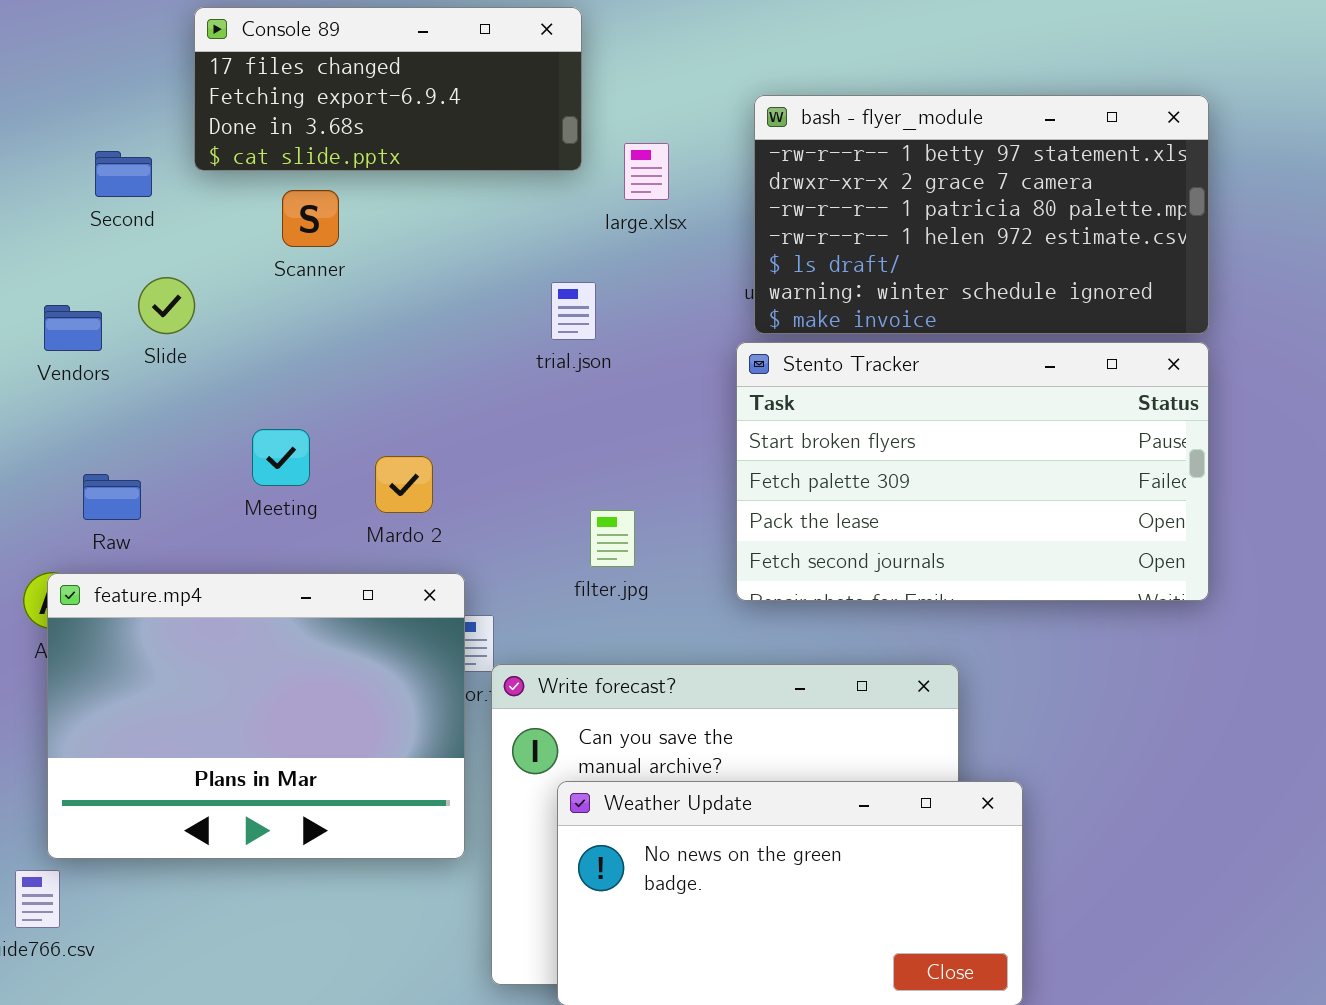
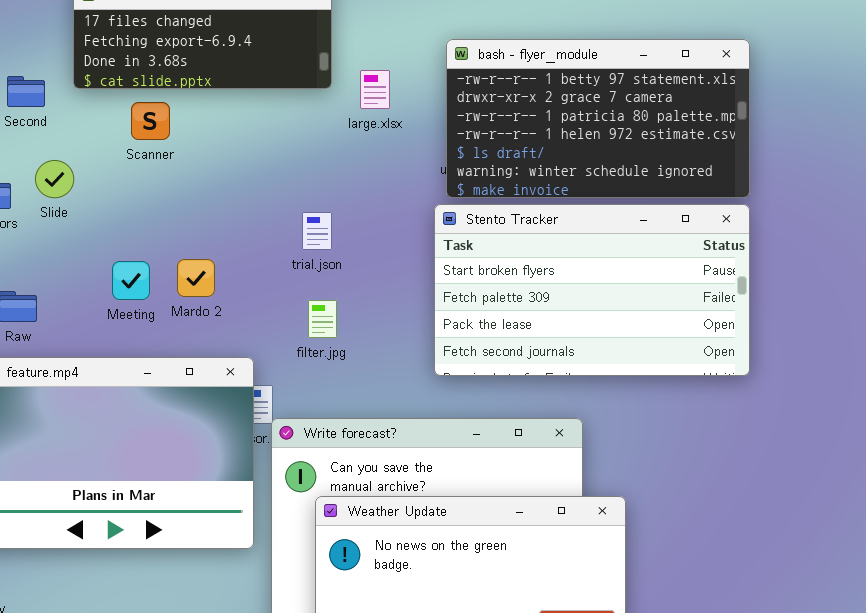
trial.json: [551,282,596,340] -> [302,212,332,250], moved
Mardo 2: [375,456,433,513] -> [177,259,215,297], moved
filter.jpg: [590,510,635,567] -> [308,300,337,338], moved

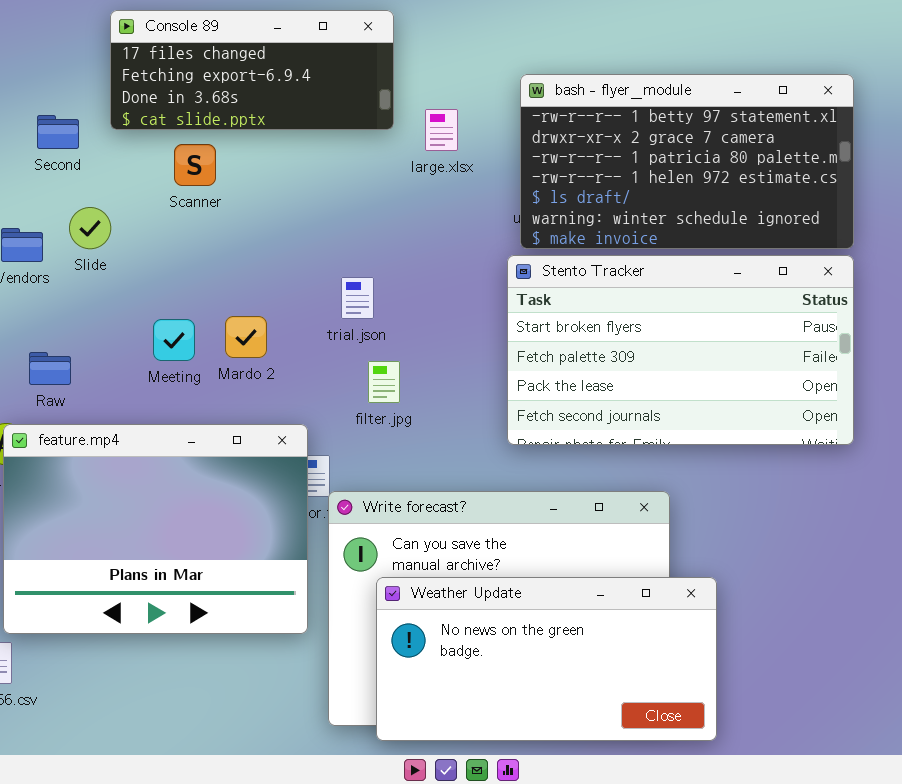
trial.json: [302,212,332,250] -> [341,277,374,319], moved

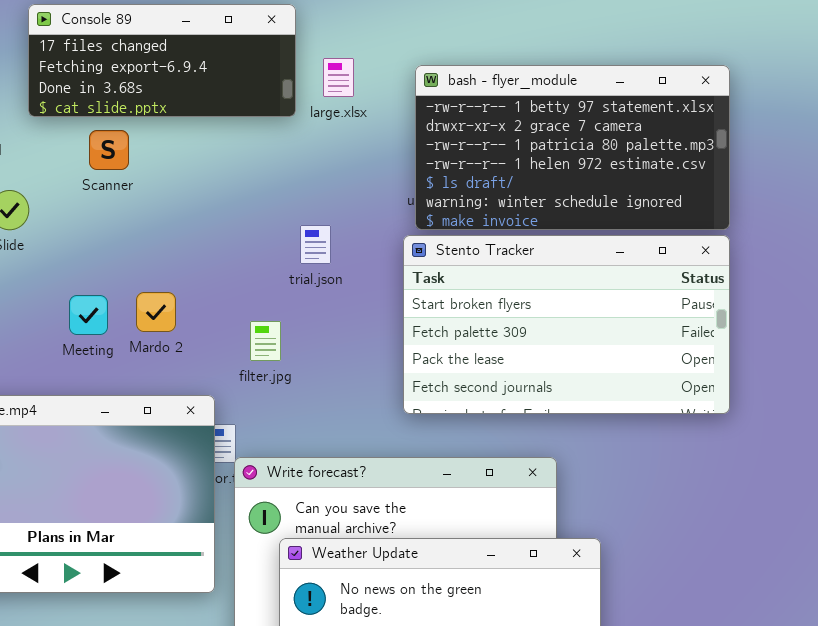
large.xlsx: [425,109,458,151] -> [323,58,354,97], moved
trial.json: [341,277,374,319] -> [300,225,331,264], moved
filter.jpg: [368,361,400,403] -> [250,321,281,361], moved

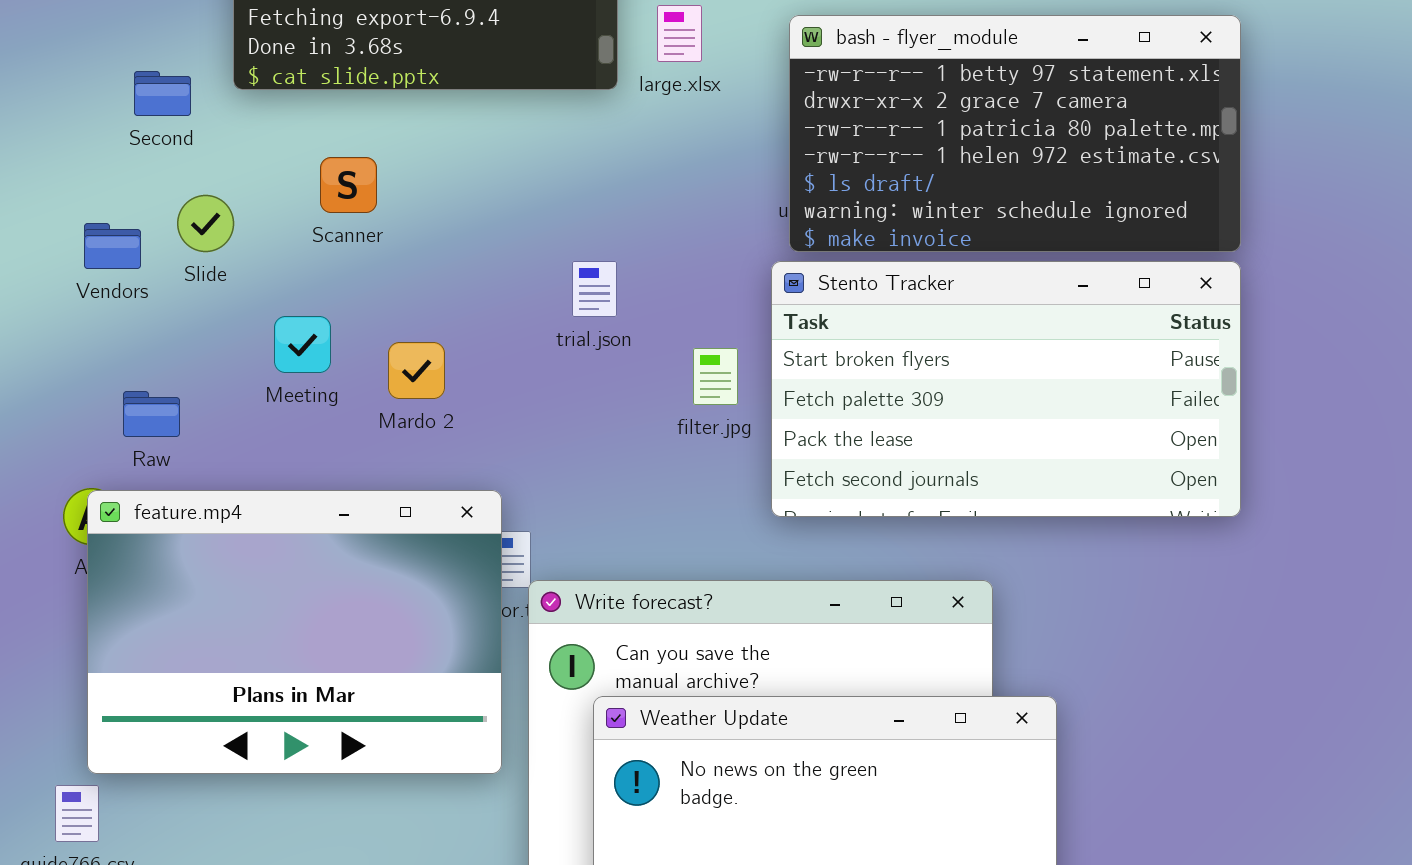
Scanner: [89,130,129,170] -> [320,157,377,213], moved
trial.json: [300,225,331,264] -> [572,261,617,317], moved
Meeting: [69,295,108,335] -> [274,316,331,373], moved
filter.jpg: [250,321,281,361] -> [693,348,738,405], moved

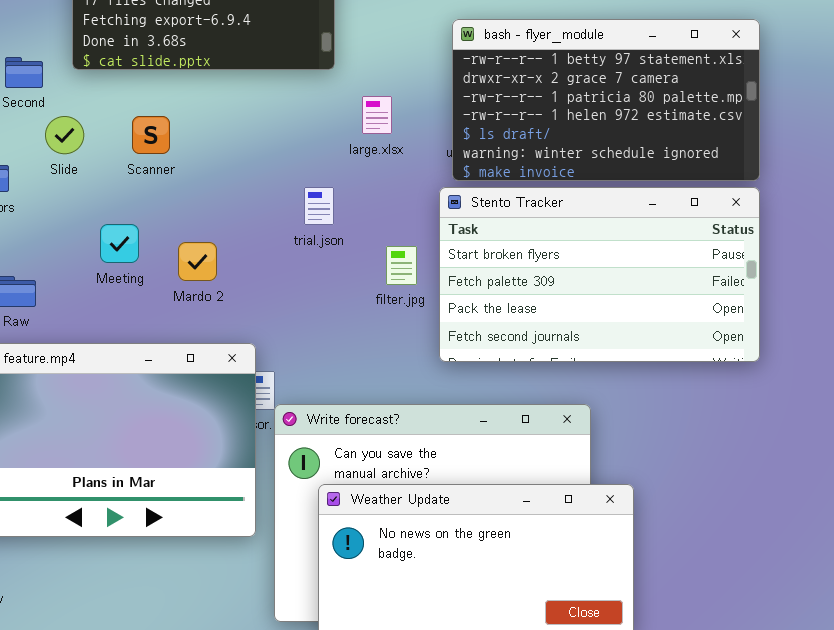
large.xlsx: [657,5,702,62] -> [362,96,392,134], moved
Slide: [177,195,234,252] -> [45,116,84,154], moved

